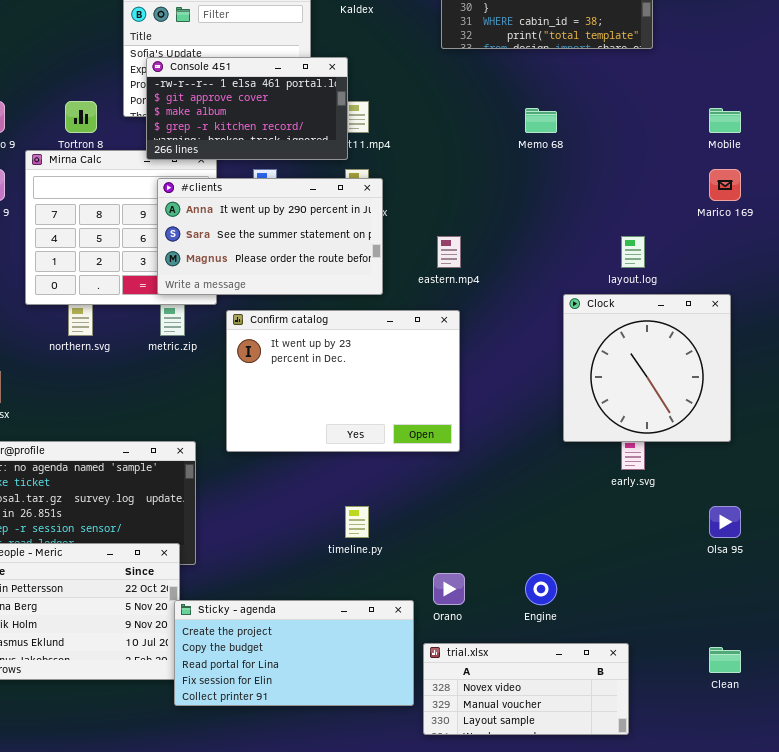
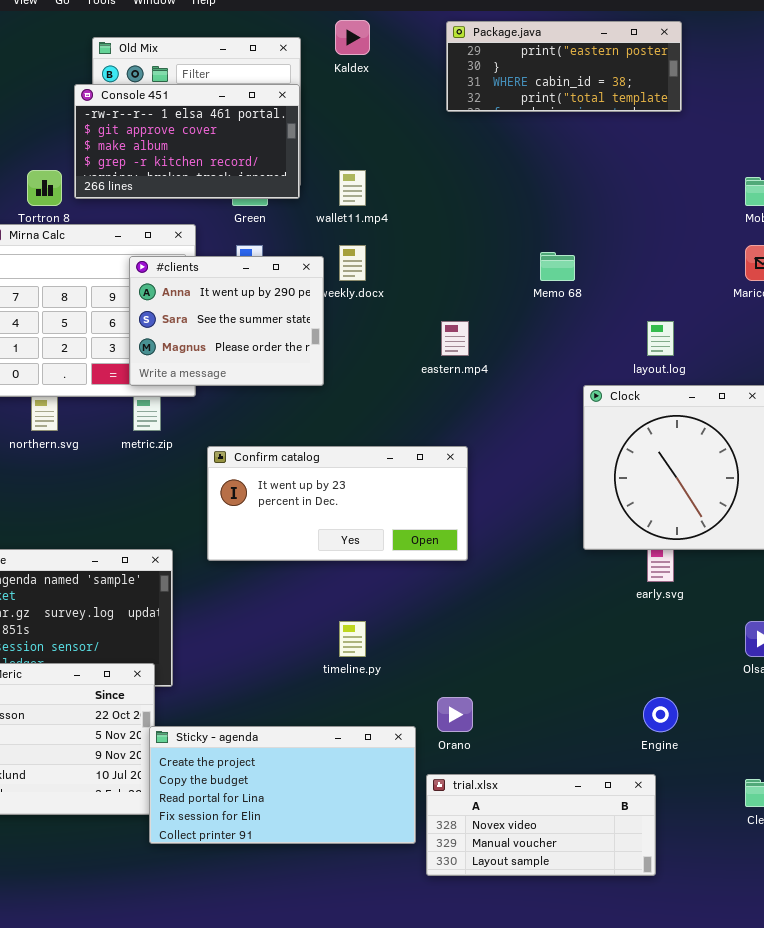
Console 451: [146,57,348,160] -> [74,84,300,199], moved
Memo 68: [525,108,557,133] -> [540,252,575,281], moved
#clients: [157,178,383,295] -> [129,256,324,386], resized
Confirm catalog: [226,310,460,452] -> [207,446,468,561], resized
Engine: [525,573,557,605] -> [643,697,678,732], moved

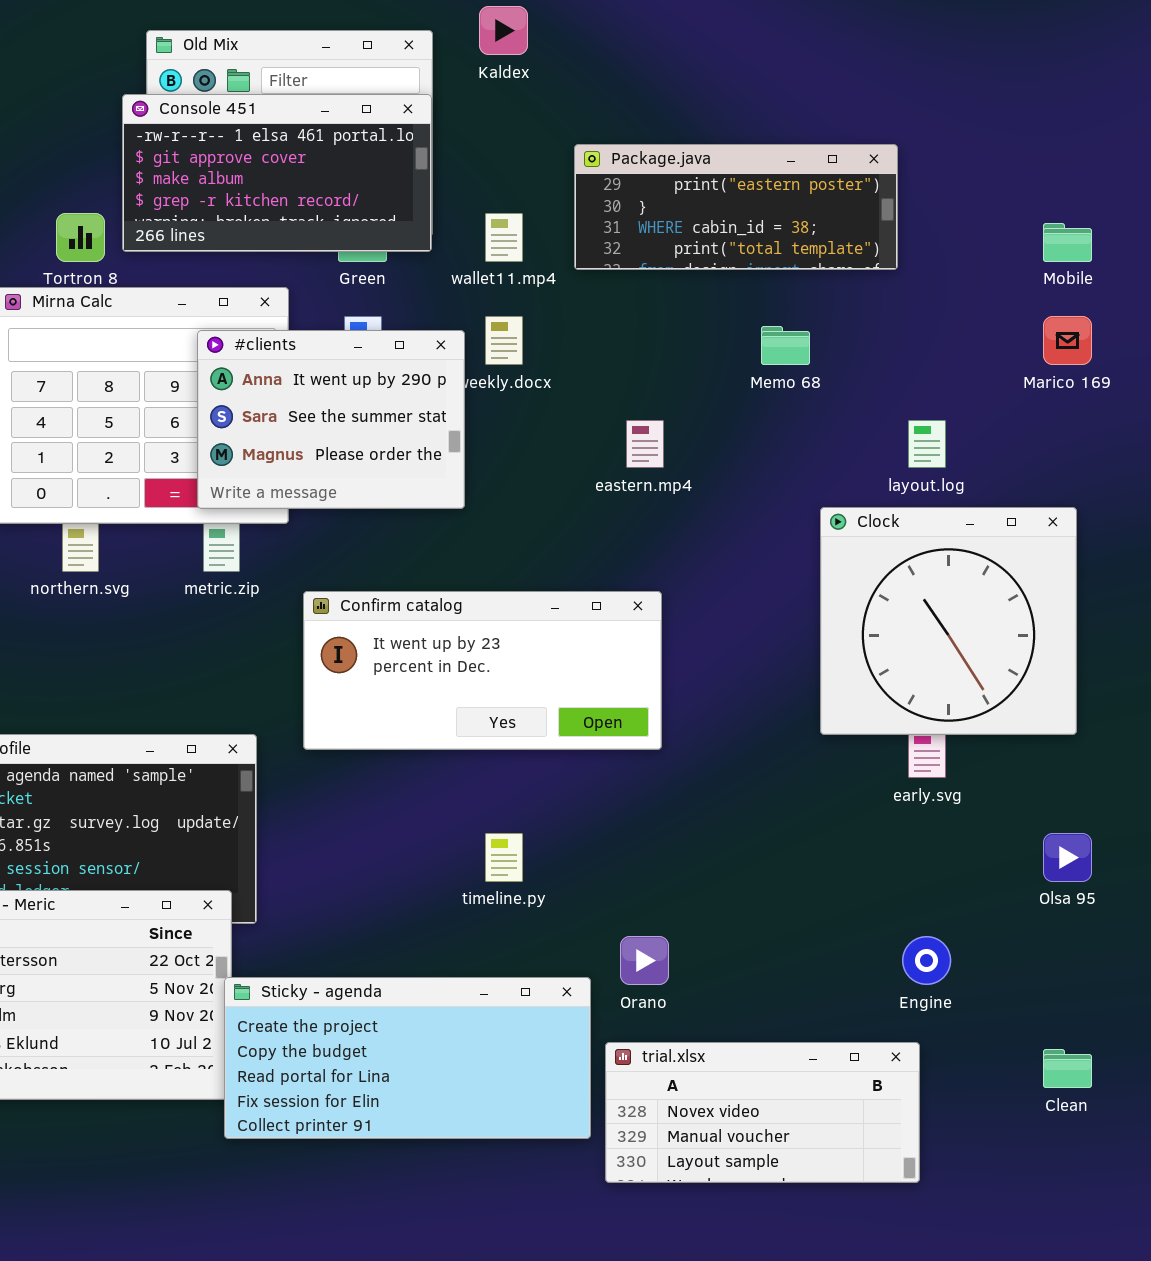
Package.java: [446,21,682,112] -> [574,144,898,270], moved

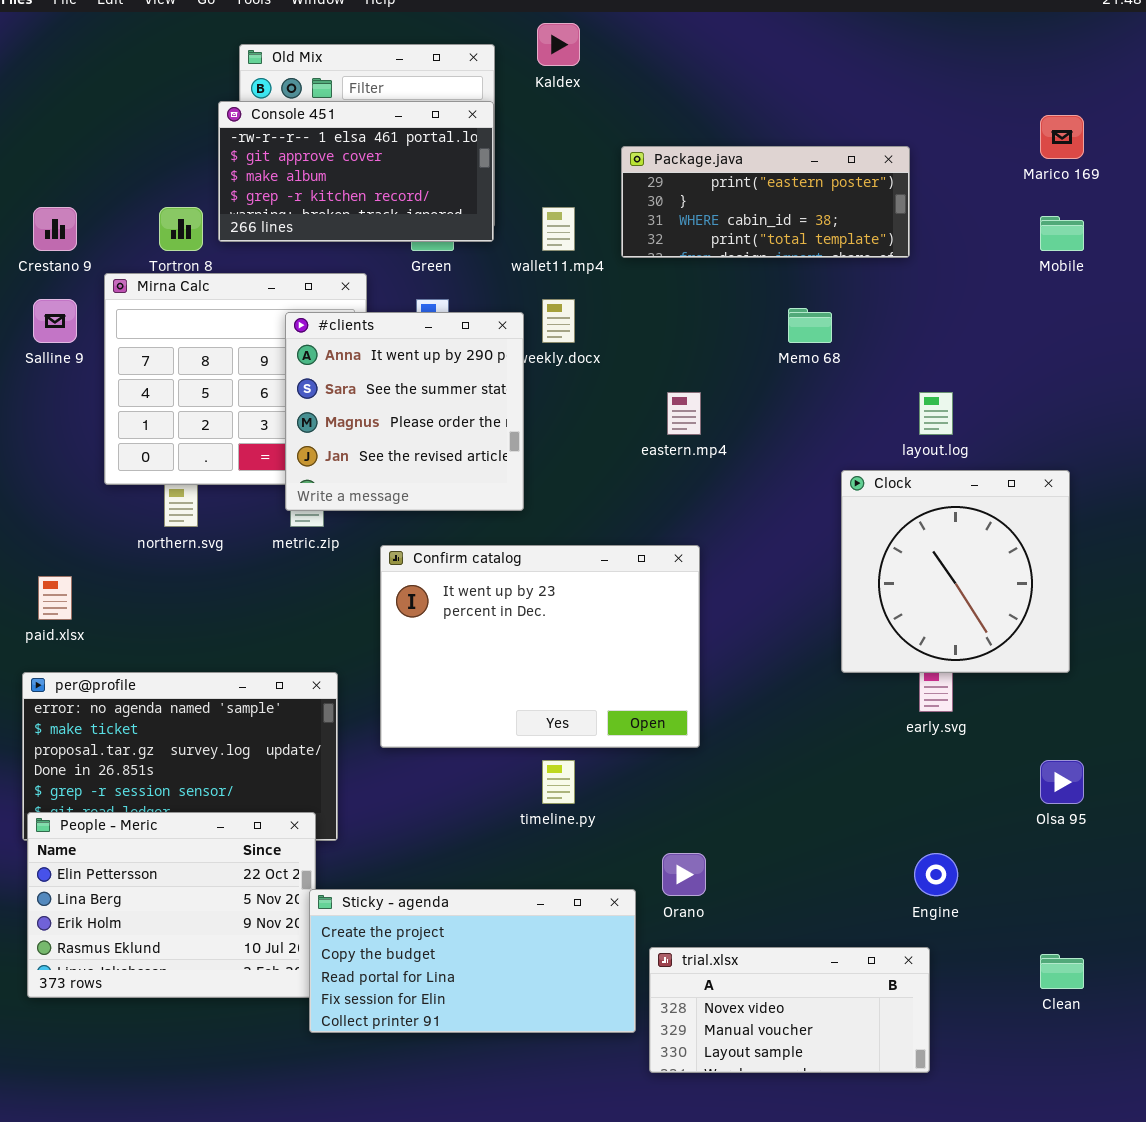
Marico 169: [1043,316,1092,365] -> [1040,115,1084,159], moved
#clients: [197,330,465,509] -> [285,312,524,511], resized
Confirm catalog: [303,591,662,750] -> [380,545,700,748], resized

